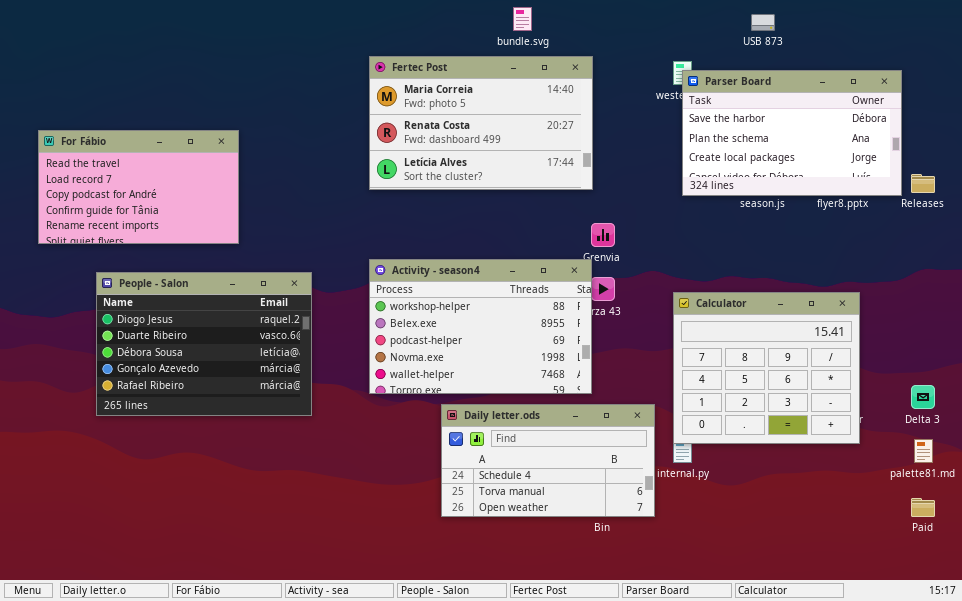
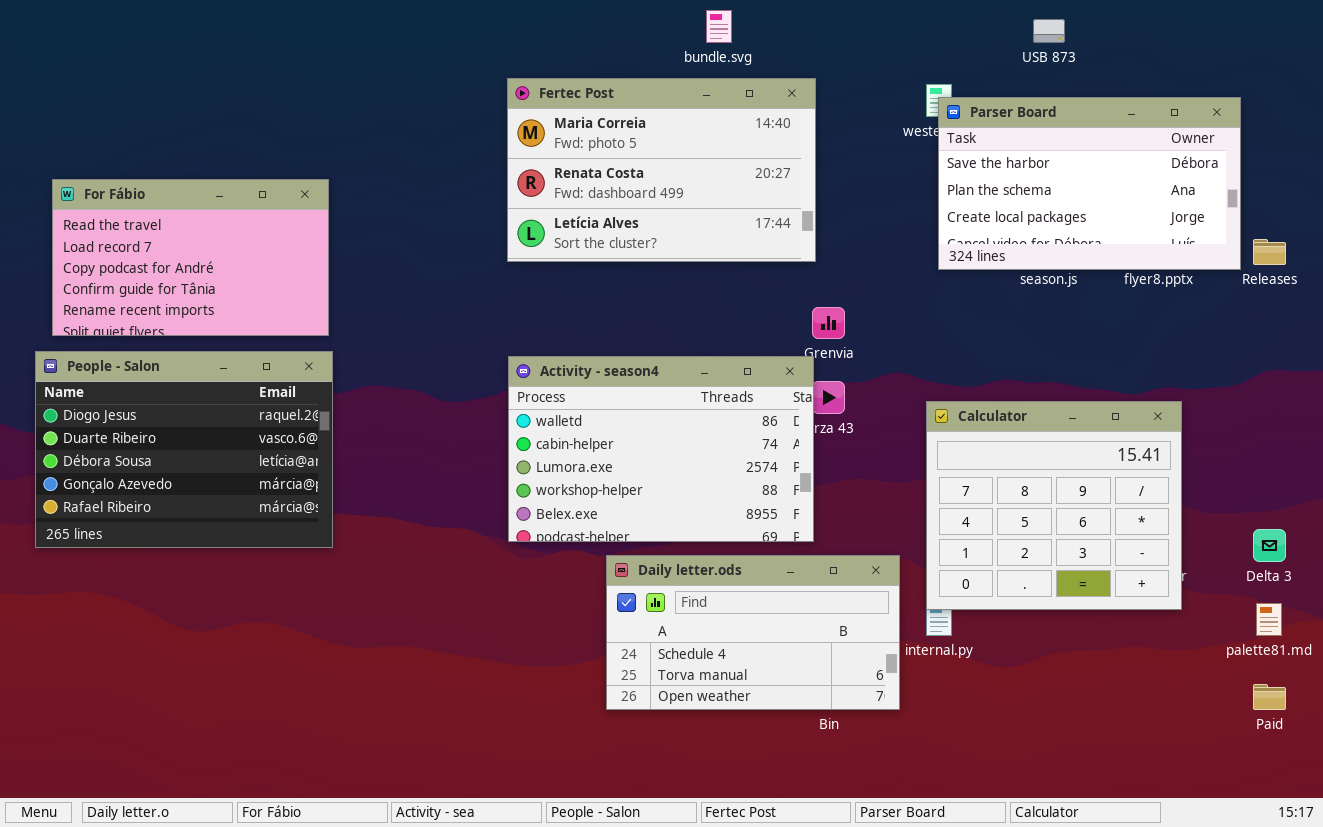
Activity - season4: [369,259,592,394] -> [508,356,814,542], scrolled up 3 rows
People - Salon: [96,272,312,416] -> [35,351,333,548], moved

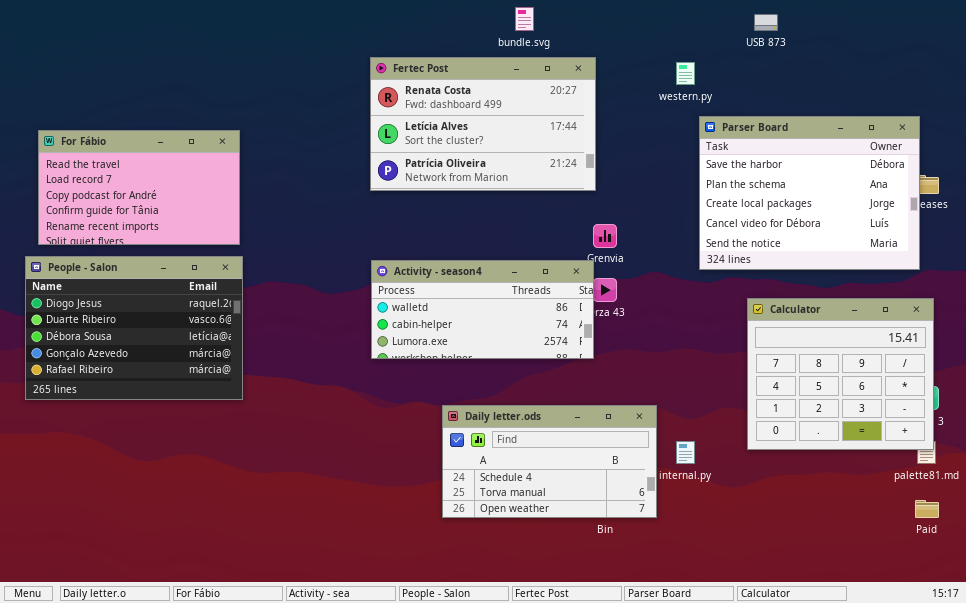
Fertec Post: [507,78,816,262] -> [370,57,596,191], scrolled down 1 row
Parser Board: [938,97,1241,270] -> [699,116,920,270], moved, resized
Activity - season4: [508,356,814,542] -> [371,260,594,359], resized
Calculator: [926,401,1182,610] -> [747,298,934,450], moved

